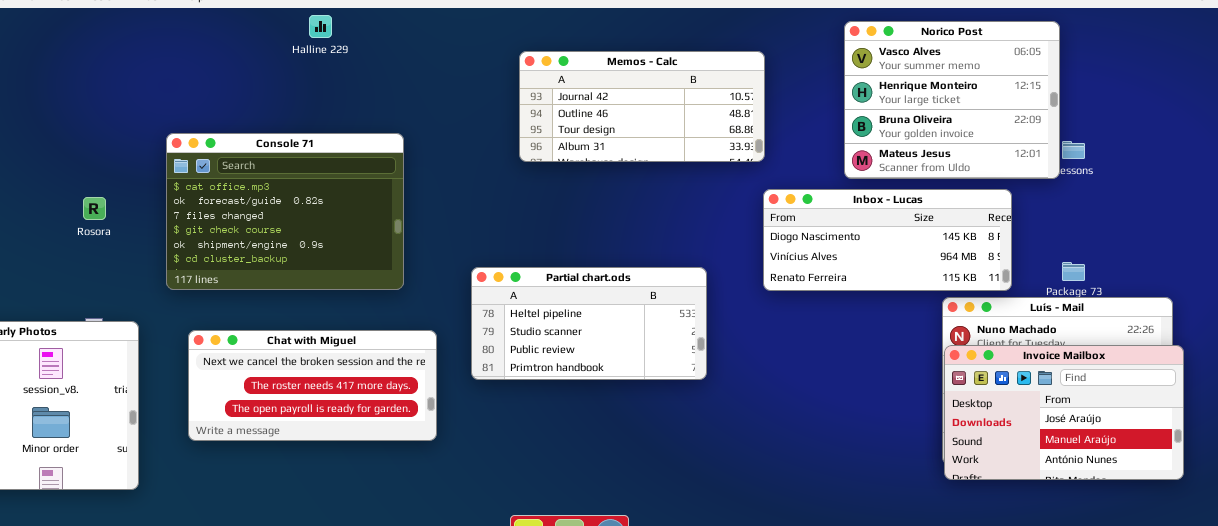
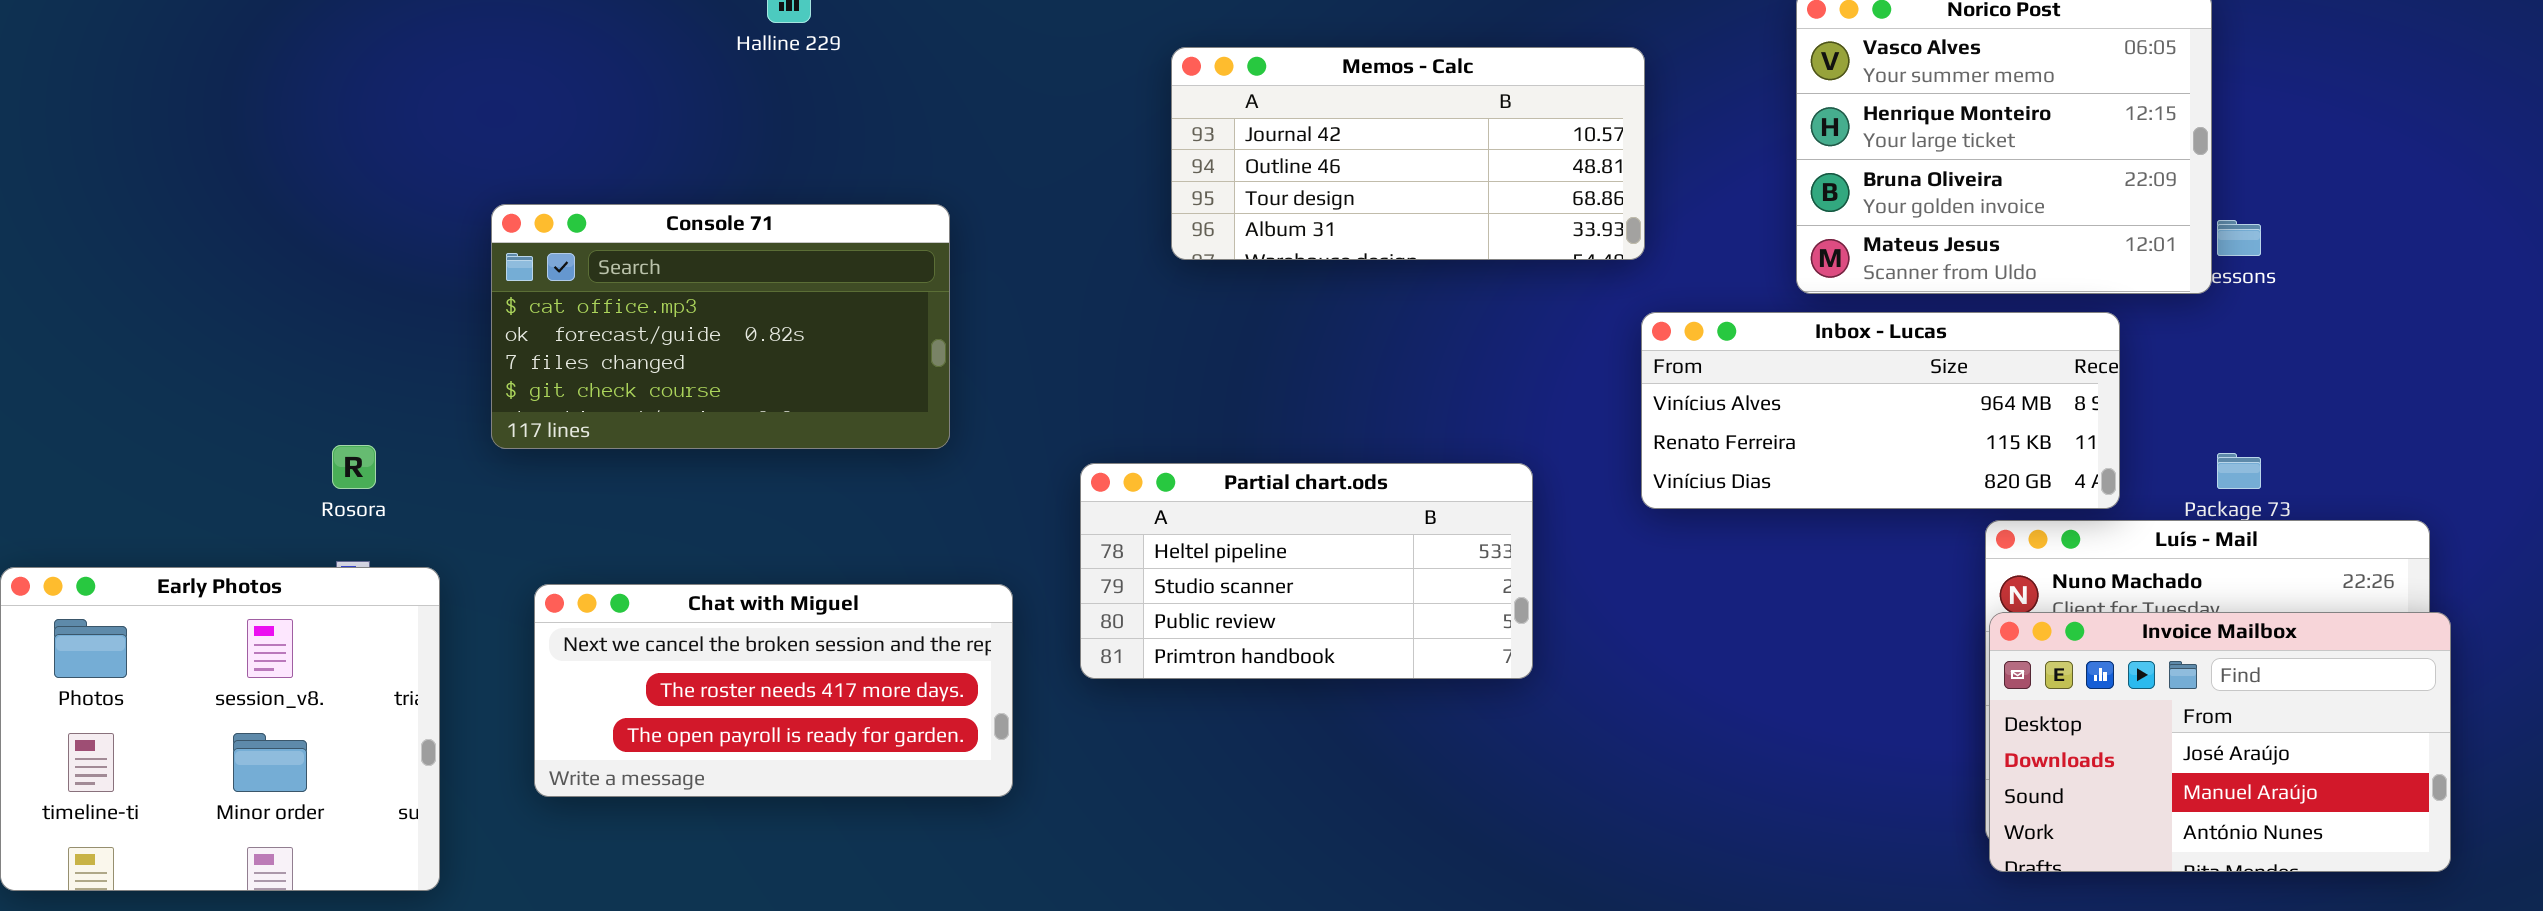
Console 71: [166,133,404,290] -> [491,204,950,449], resized
Inbox - Lucas: [763,189,1012,291] -> [1641,312,2120,509], scrolled down 1 row
Rosora: [83,197,106,220] -> [332,445,376,489], moved

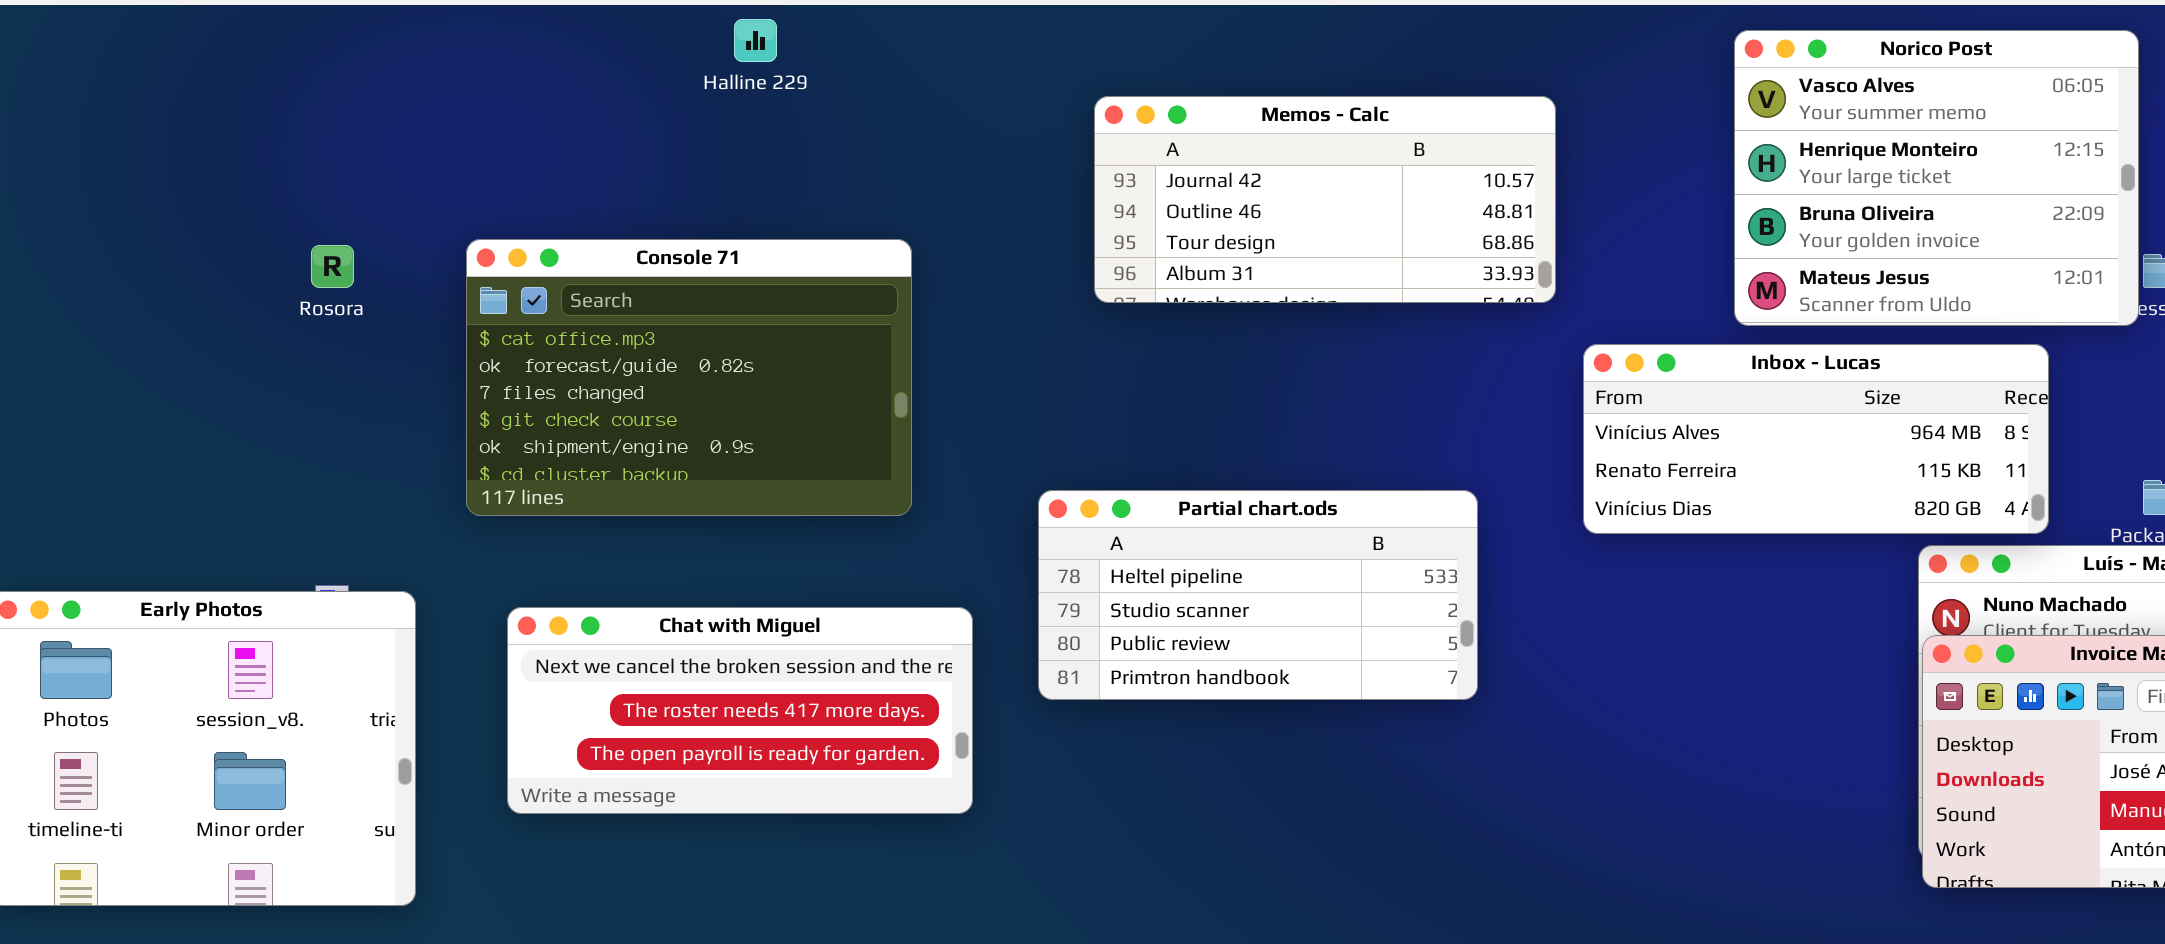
Memos - Calc: [1171,47,1645,260] -> [1094,96,1556,303], moved
Console 71: [491,204,950,449] -> [466,239,912,516], resized
Rosora: [332,445,376,489] -> [311,245,354,288], moved

